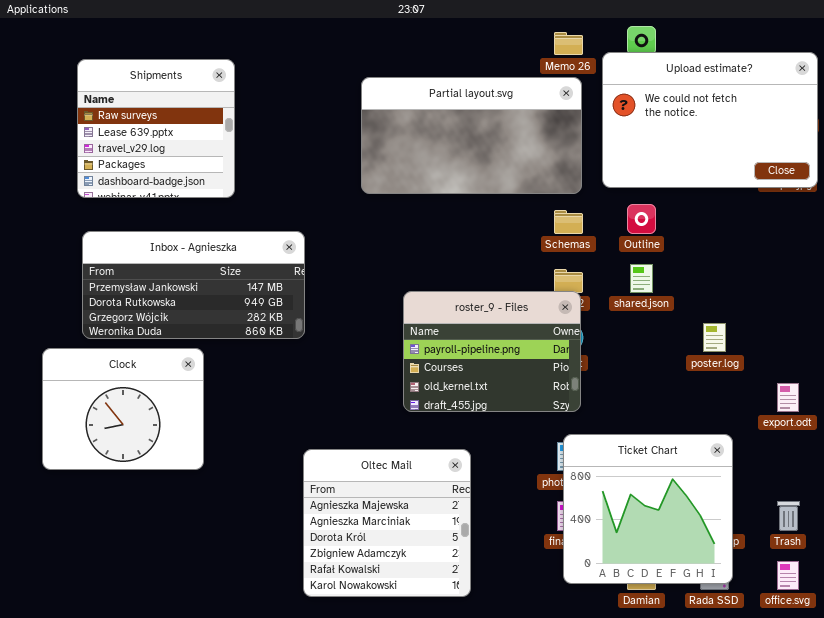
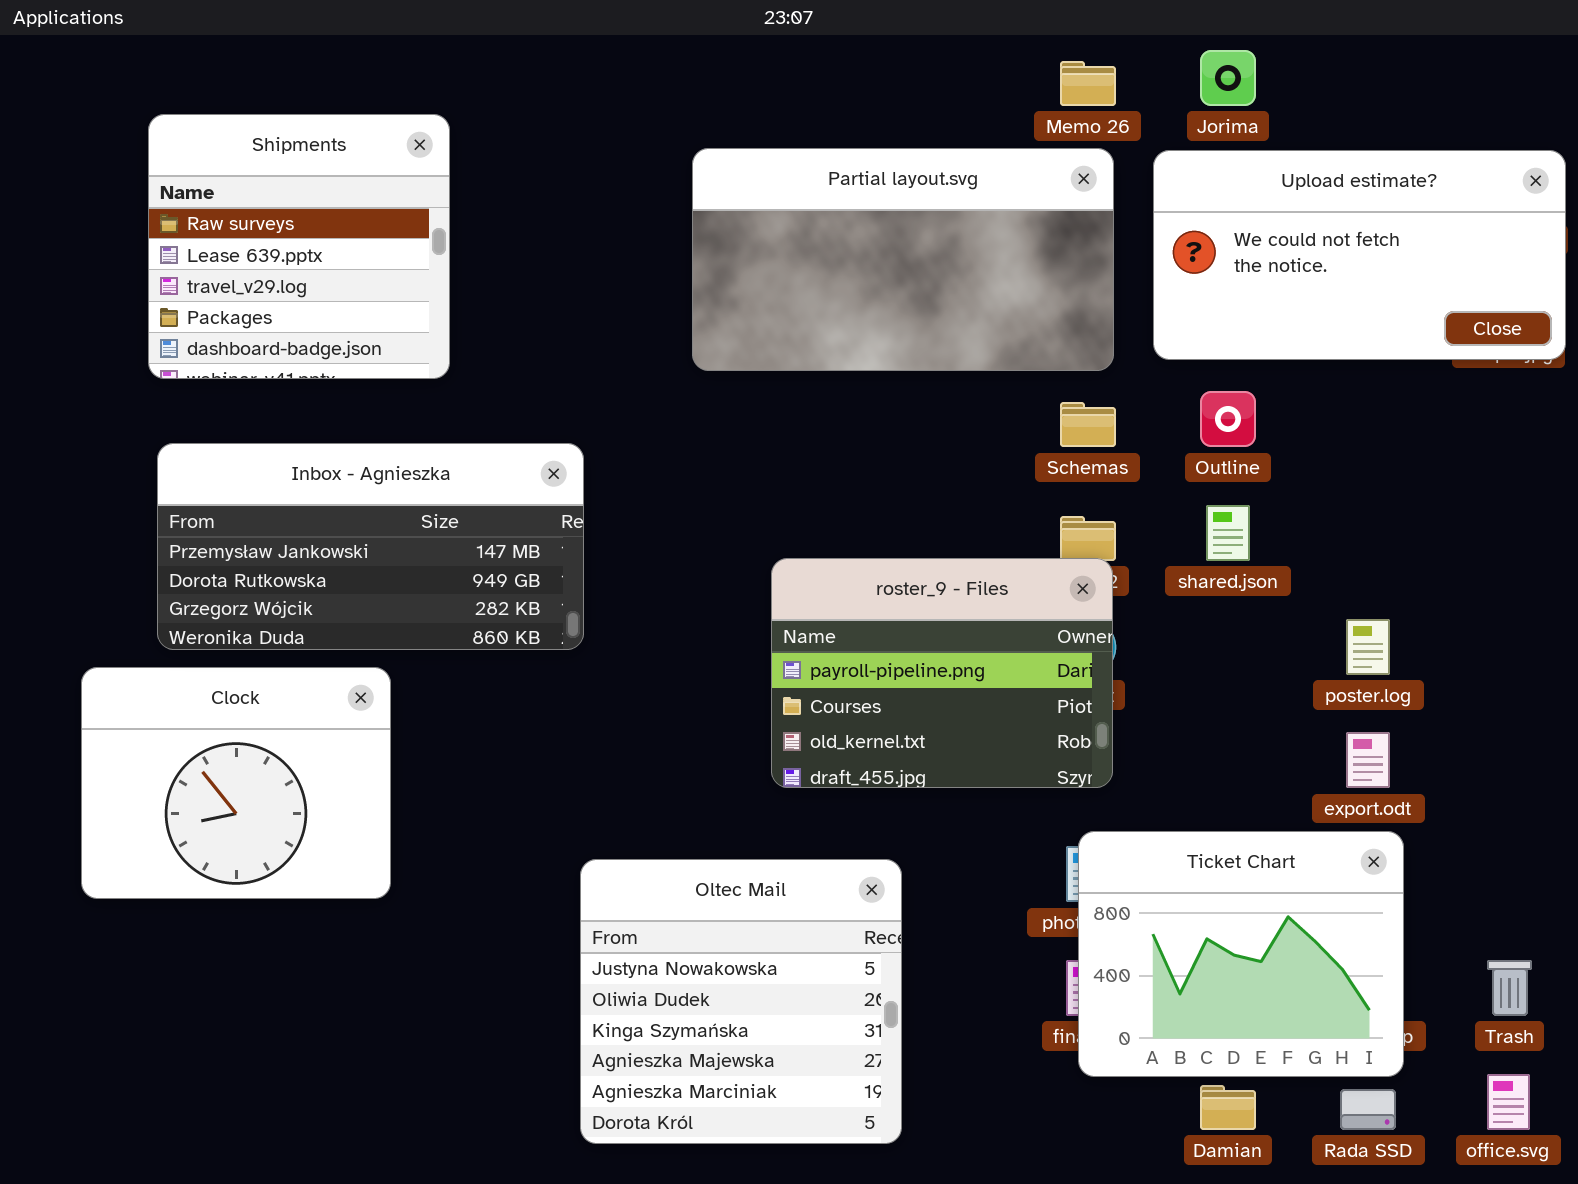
Upload estimate?: [602,52,818,188] -> [1153,150,1566,360], resized
export.odt: [777,383,799,412] -> [1346,732,1390,788], moved
Ticket Chart: [563,434,733,584] -> [1078,831,1404,1077], resized
Oltec Mail: [303,449,471,597] -> [580,859,902,1144], scrolled up 3 rows

